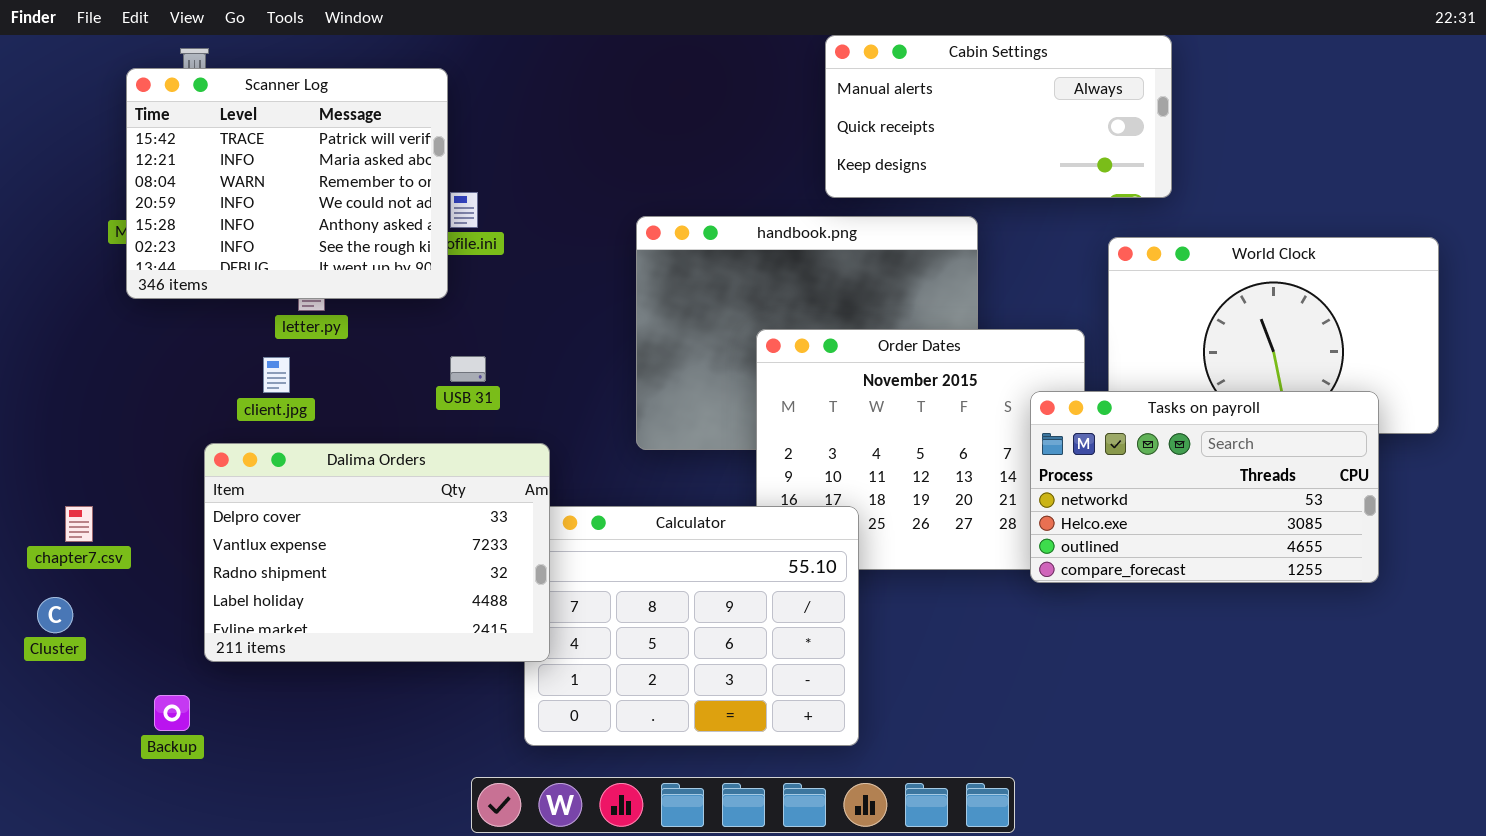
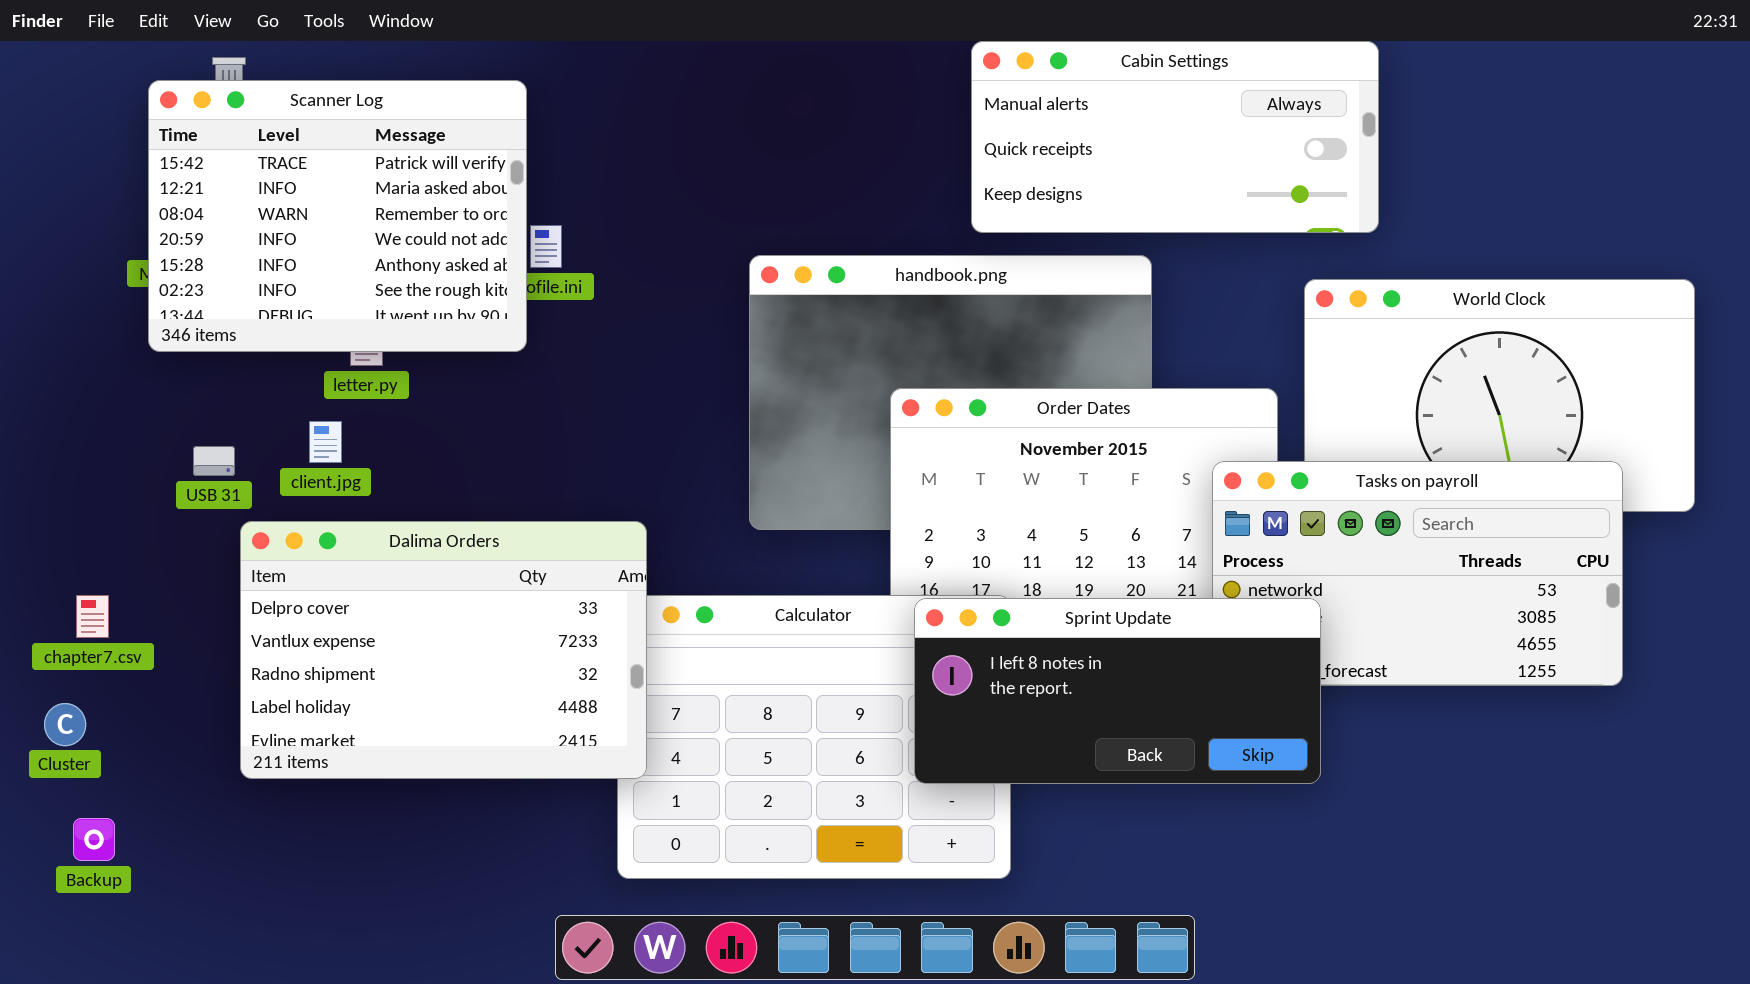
USB 31: [450,356,486,382] -> [193,446,235,476], moved
Sprint Update: none -> [914,598,1321,784], opened
Backup: [154,695,190,731] -> [73,818,115,861], moved

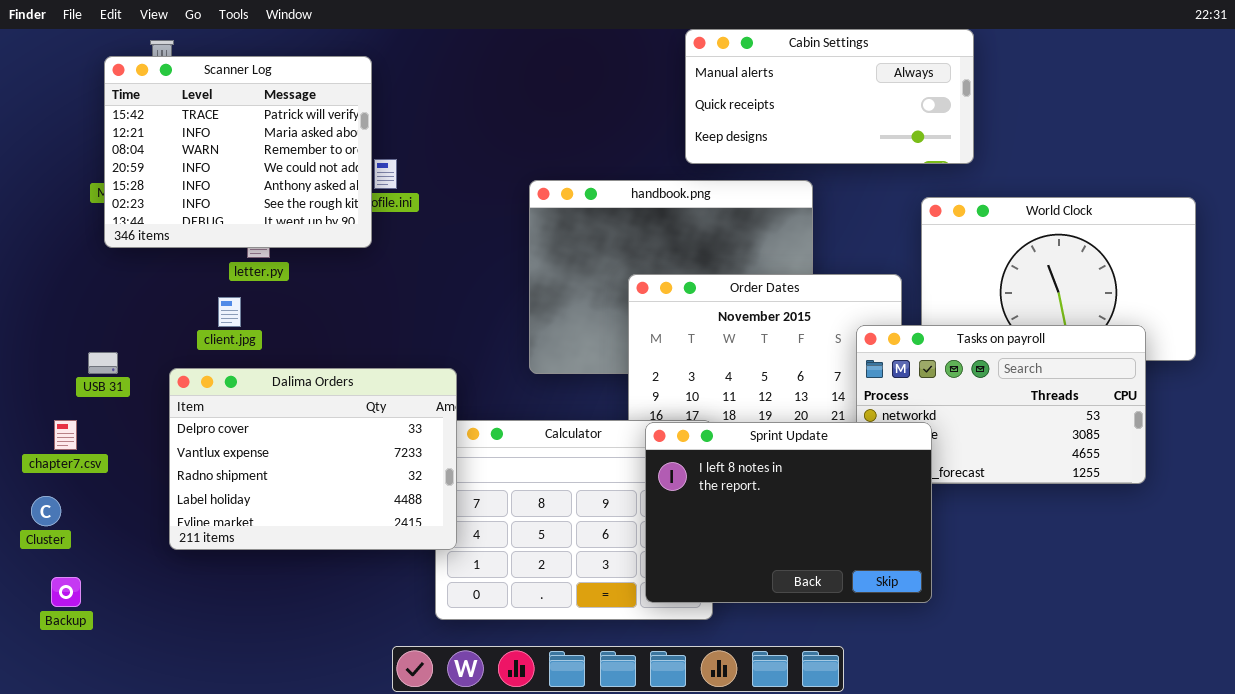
USB 31: [193,446,235,476] -> [88,352,118,374], moved
Sprint Update: [914,598,1321,784] -> [645,422,932,603], resized

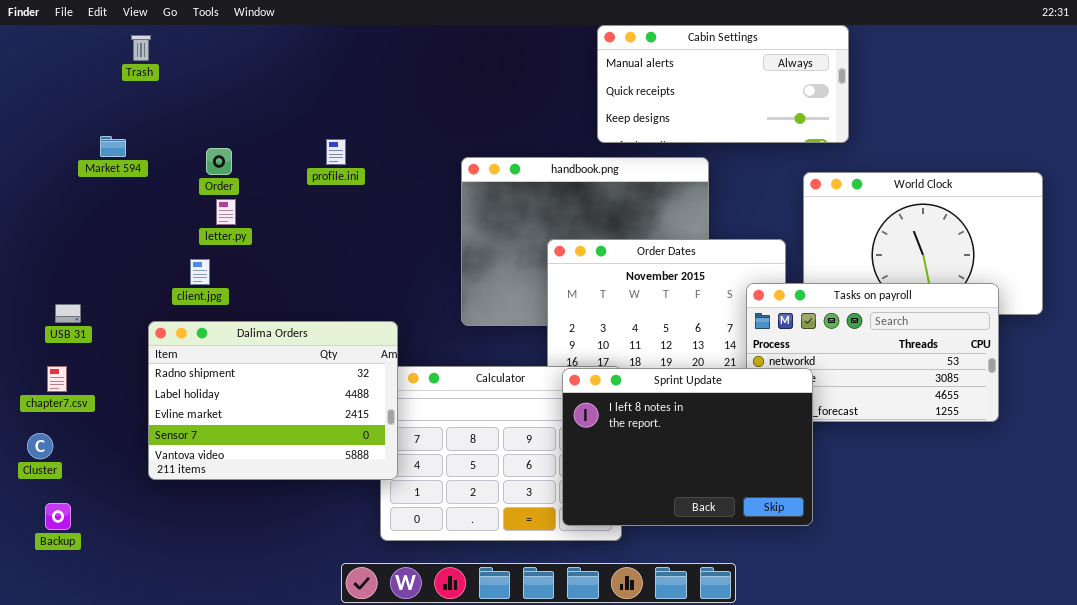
Scanner Log: [104,56,372,248] -> none, closed
USB 31: [88,352,118,374] -> [55,304,81,323], moved
Dalima Orders: [169,368,457,550] -> [148,321,398,480], scrolled down 2 rows

